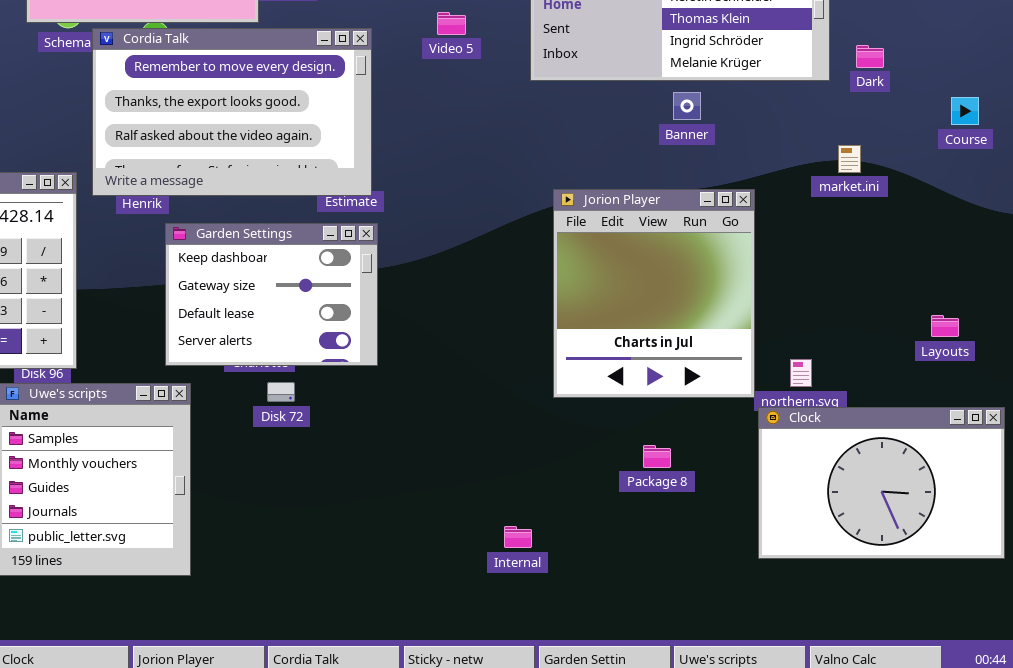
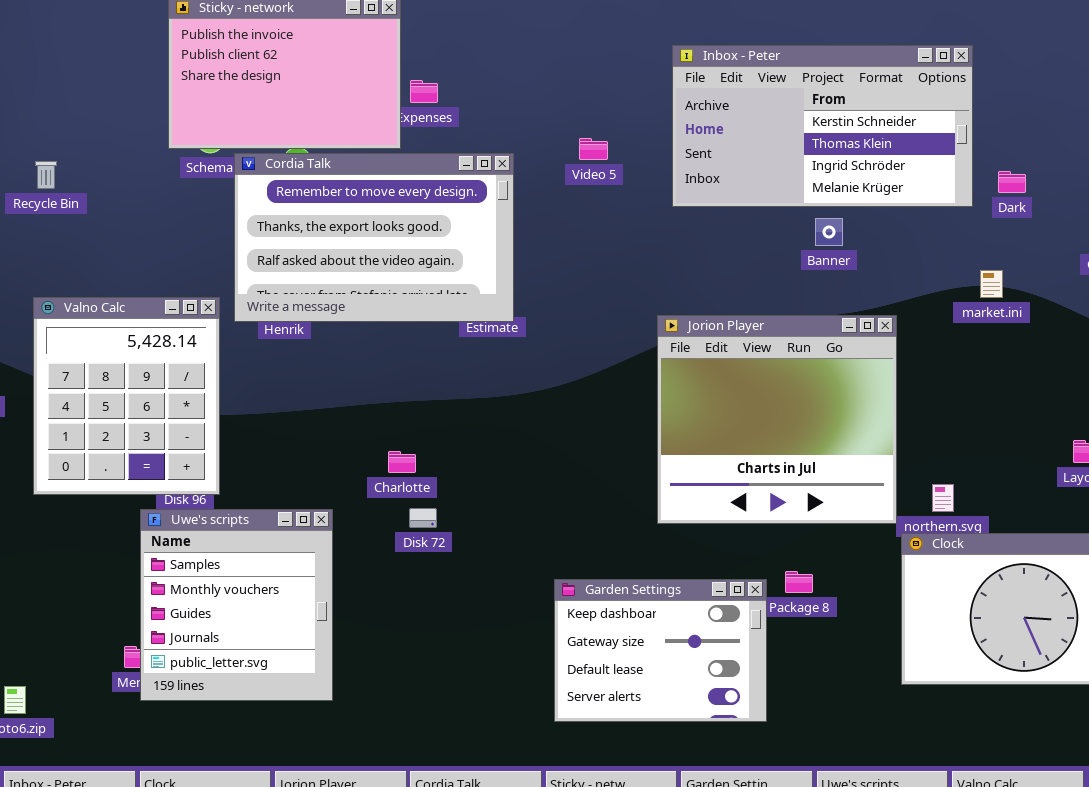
Jorion Player: [553,189,755,398] -> [657,315,897,524], resized
Garden Settings: [165,223,378,366] -> [554,579,767,722], moved

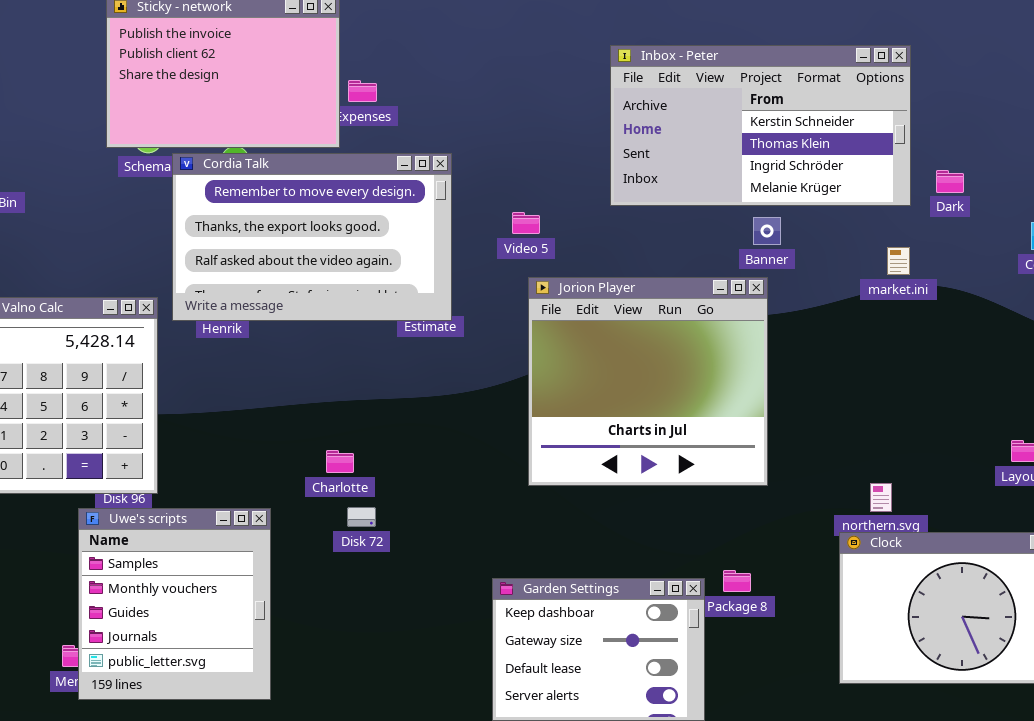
Video 5: [579,138,608,160] -> [512,212,540,234], moved
market.ini: [980,270,1003,298] -> [887,247,910,275], moved
Jorion Player: [657,315,897,524] -> [528,277,768,486], moved

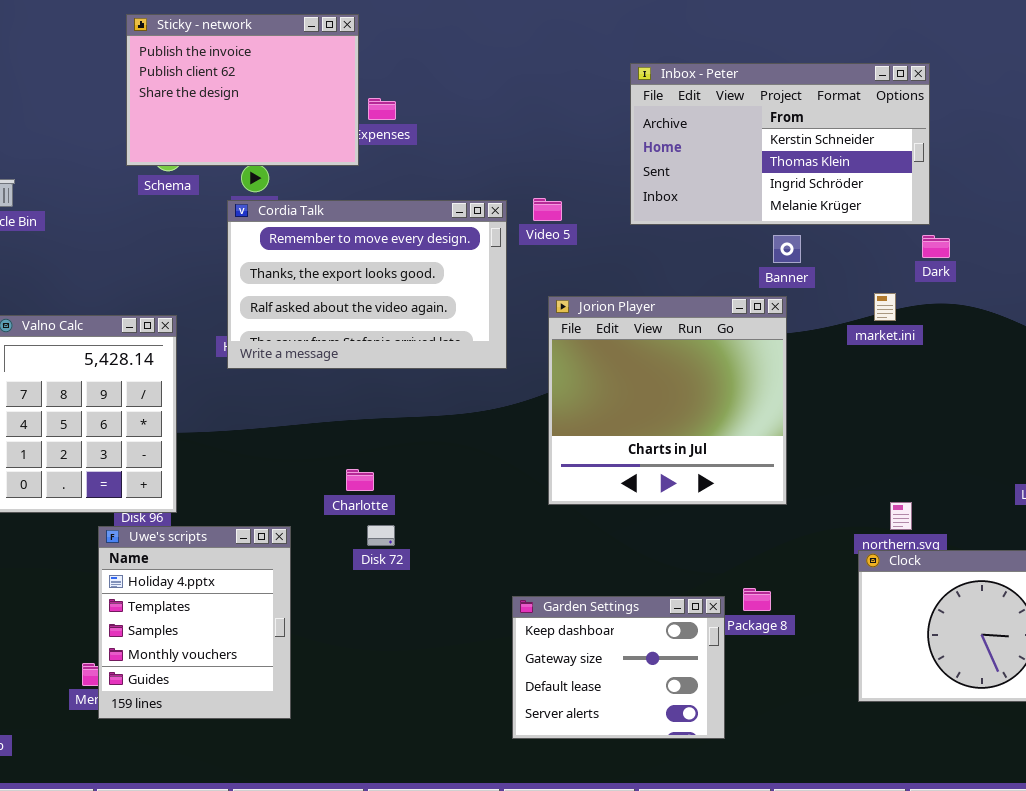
Cordia Talk: [172,153,452,321] -> [227,200,507,369], moved
Dark: [936,170,964,193] -> [922,235,950,258], moved
Video 5: [512,212,540,234] -> [533,198,562,221], moved
market.ini: [887,247,910,275] -> [874,293,896,321], moved
Uwe's scripts: [78,508,271,700] -> [98,526,291,719], scrolled up 2 rows

